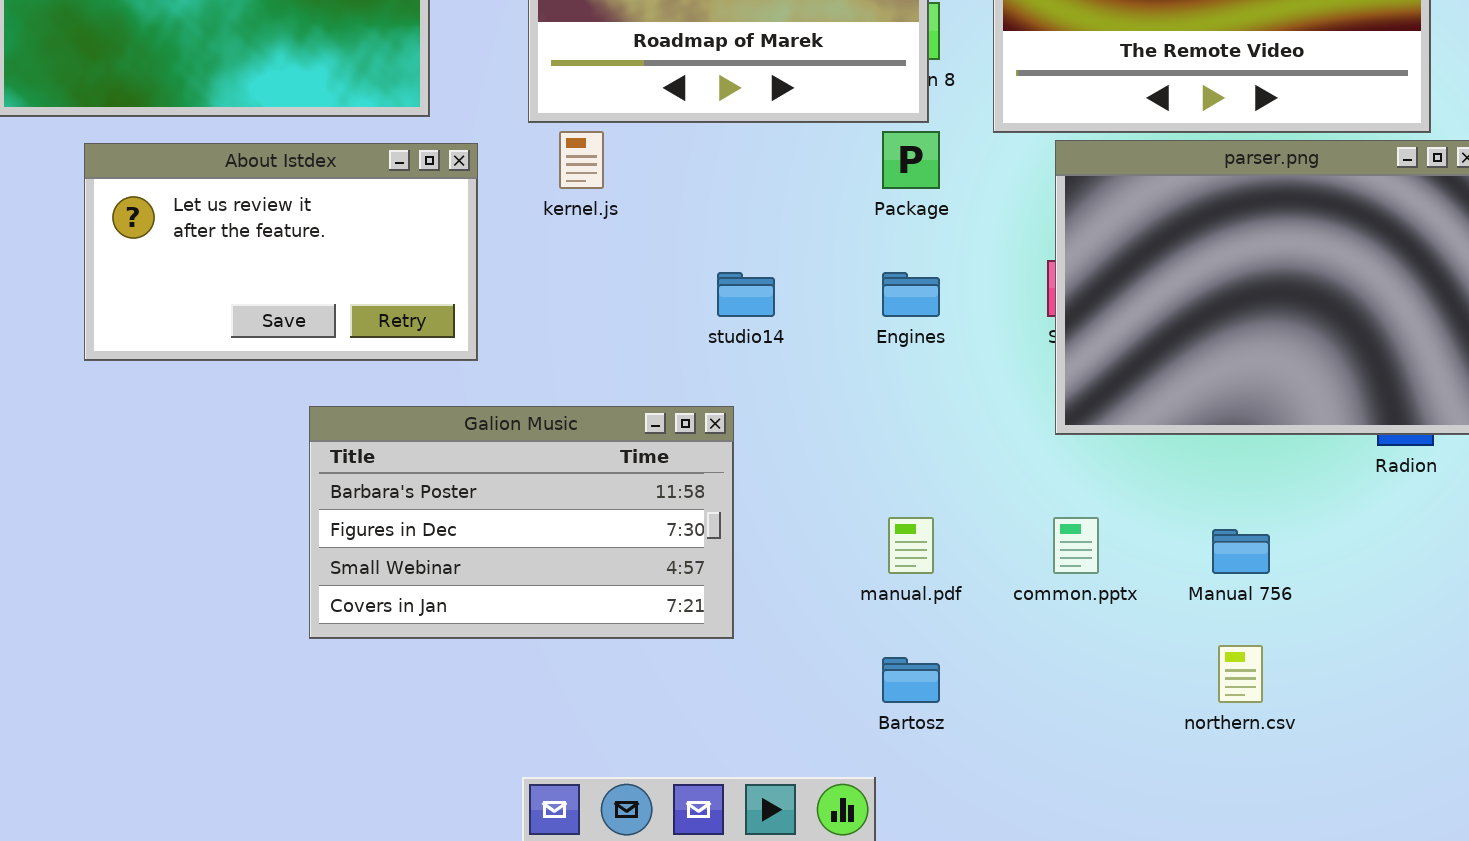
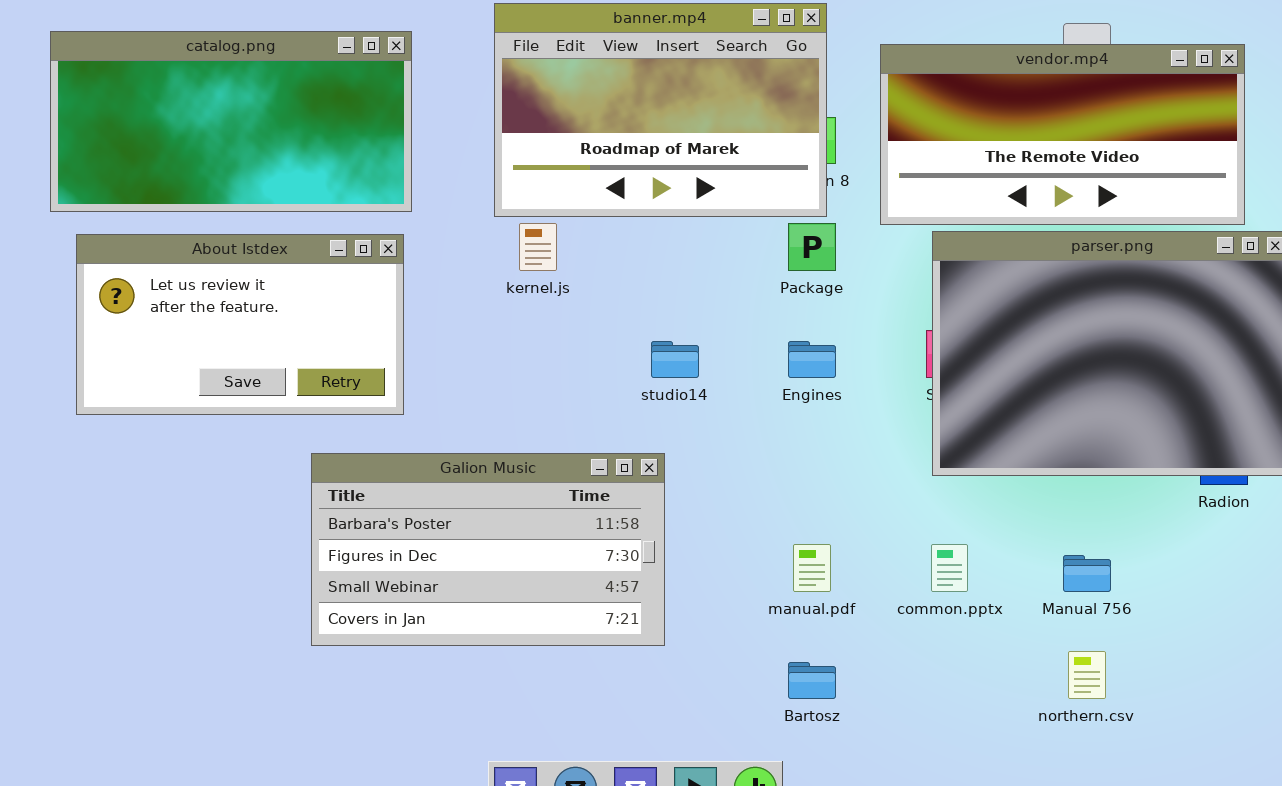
About Istdex: [84,143,478,361] -> [76,234,404,415], moved

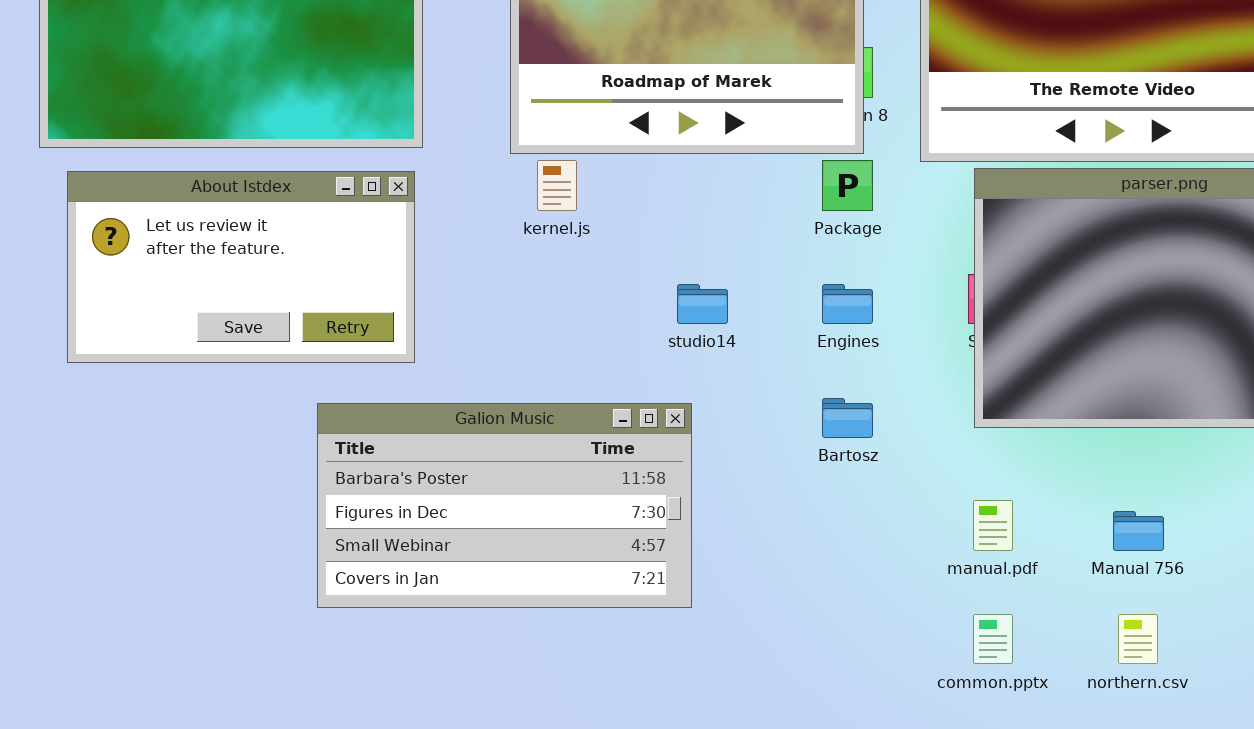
manual.pdf: [793,544,831,592] -> [973,500,1013,551], moved
common.pptx: [931,544,968,592] -> [973,614,1013,664], moved
Bartosz: [788,662,836,699] -> [822,398,873,438], moved

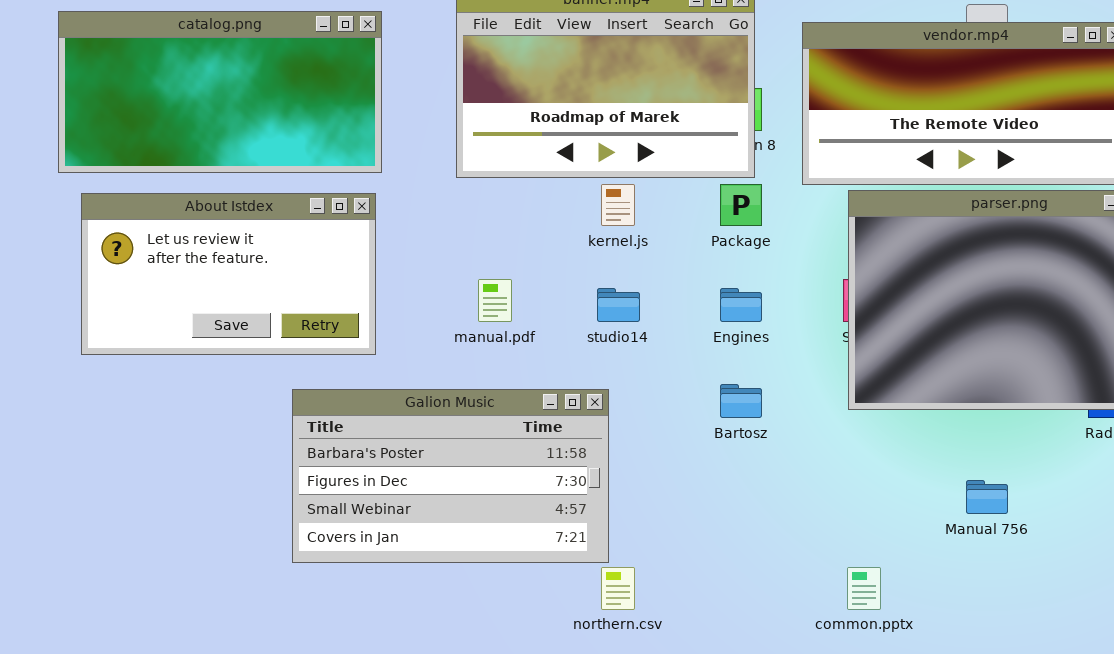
kernel.js: [537,160,577,211] -> [601,184,635,226], moved
manual.pdf: [973,500,1013,551] -> [478,279,512,322], moved
northern.csv: [1118,614,1158,664] -> [601,567,635,610], moved

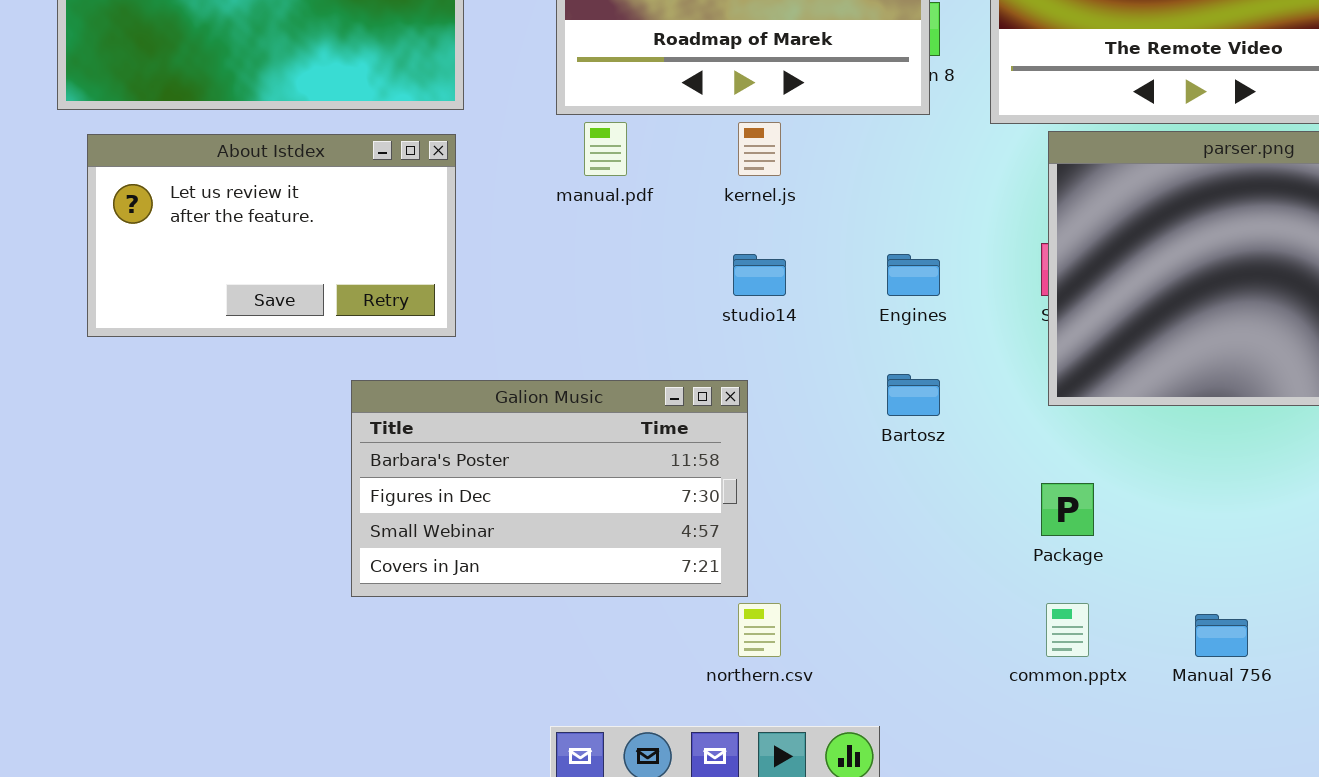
Package: [720,184,762,226] -> [1041,483,1094,536], moved
manual.pdf: [478,279,512,322] -> [584,122,627,176], moved
Manual 756: [966,480,1008,514] -> [1195,614,1248,657], moved

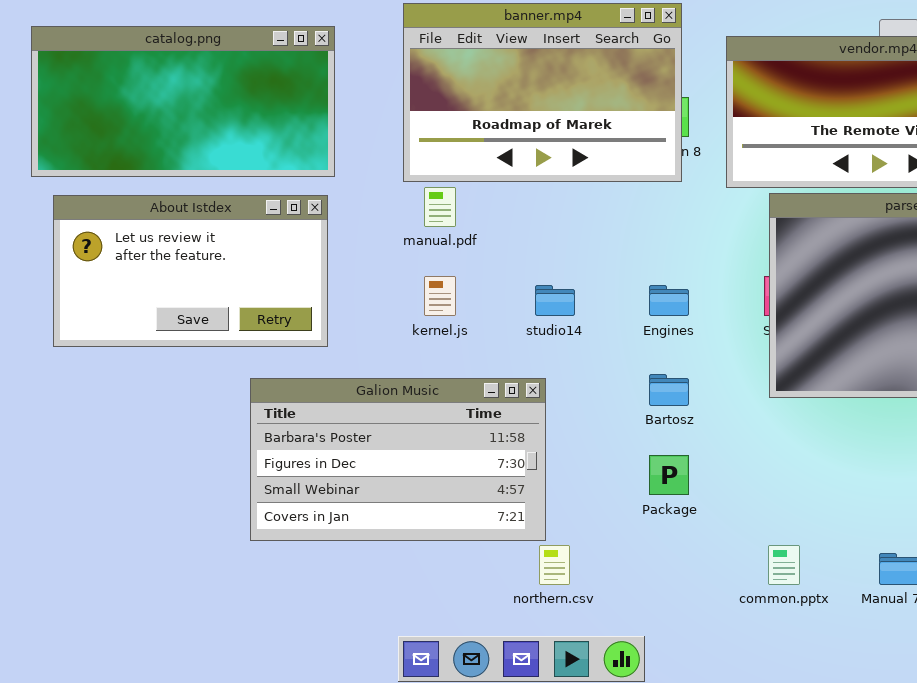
kernel.js: [738,122,781,176] -> [424,276,456,316], moved
Package: [1041,483,1094,536] -> [649,455,689,495], moved

